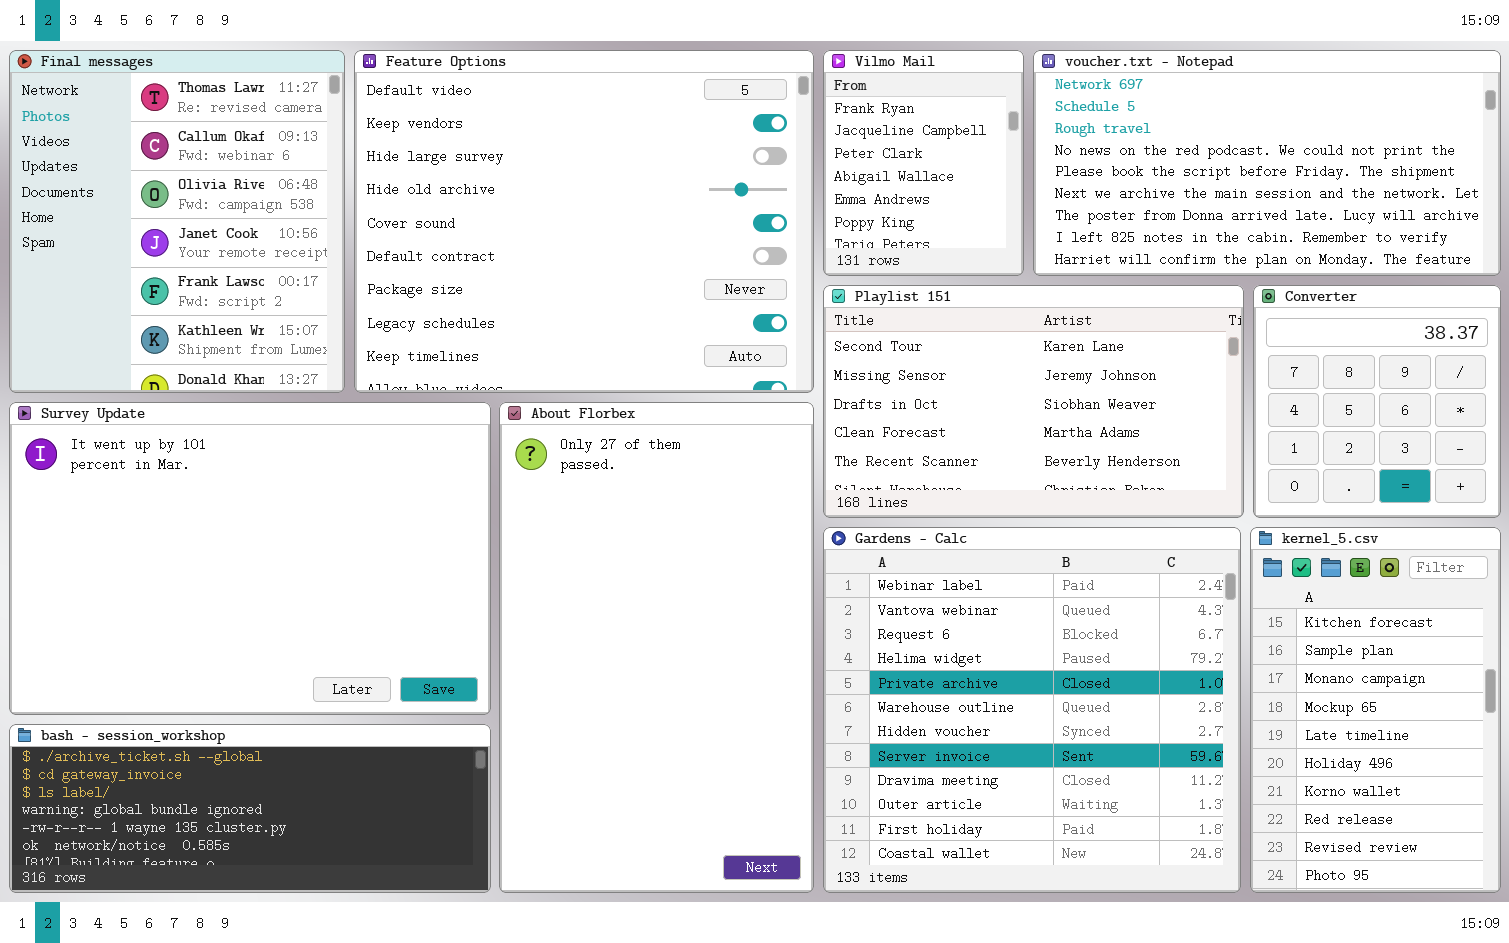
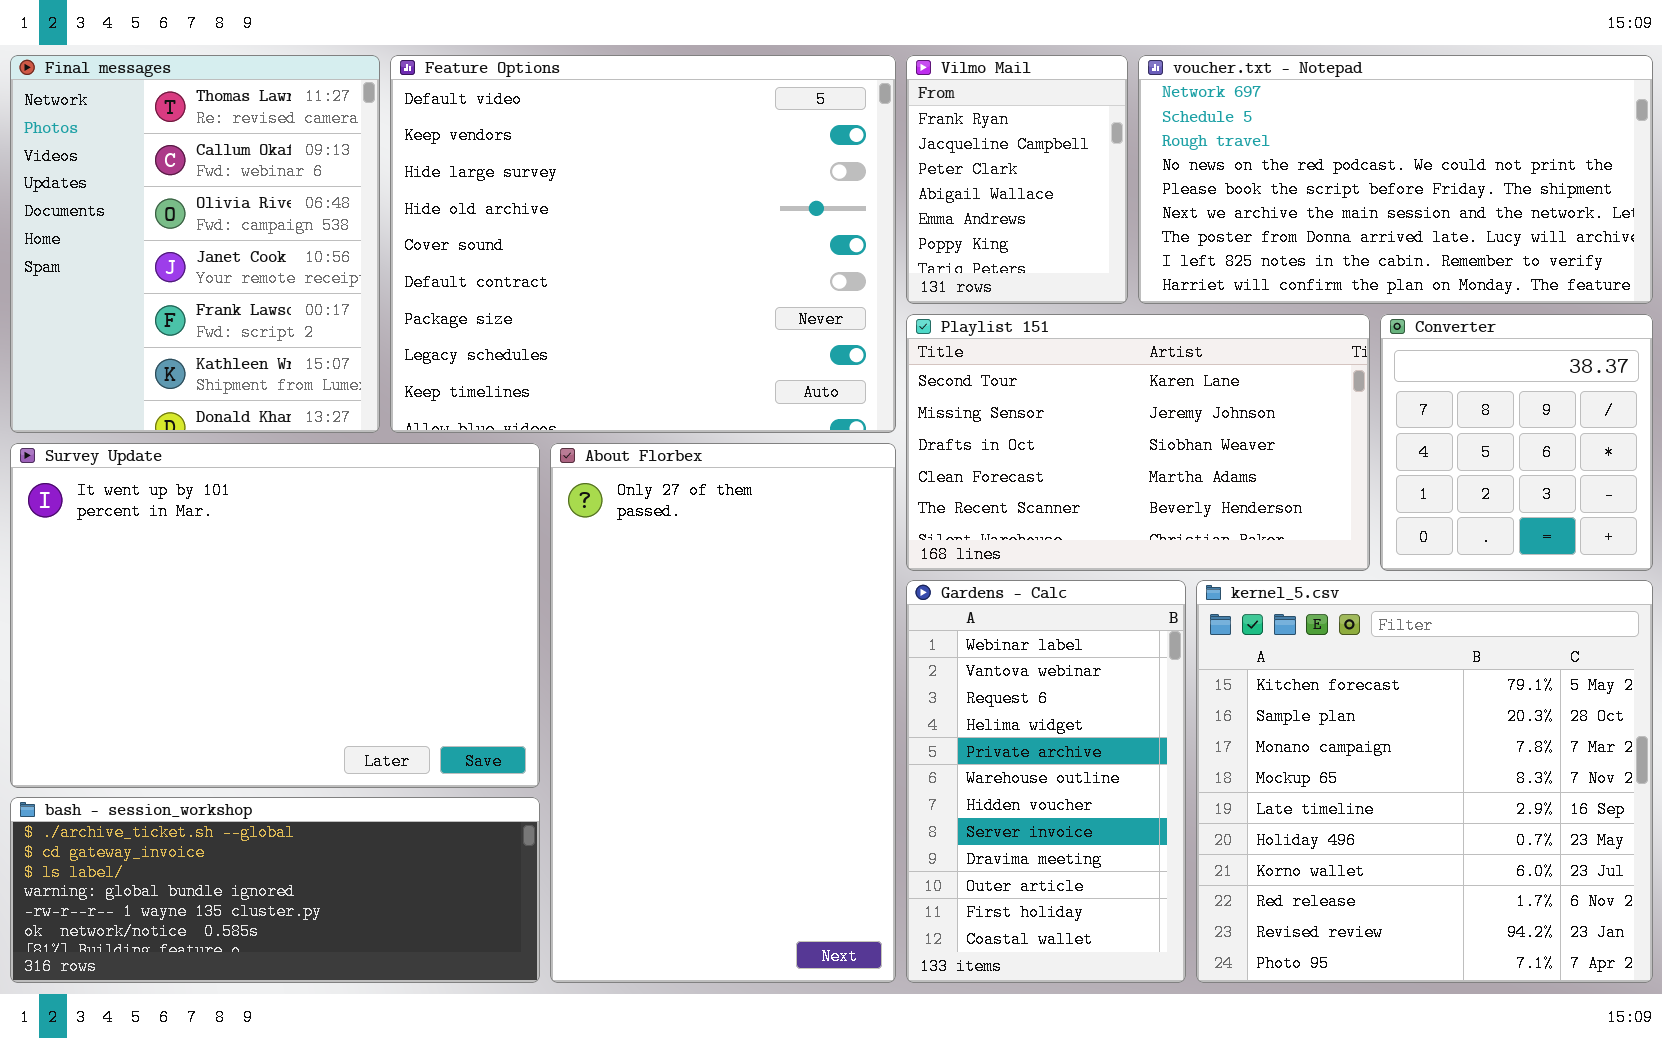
Gardens - Calc: [823,527,1241,893] -> [906,580,1186,983], resized
kernel_5.csv: [1250,527,1501,893] -> [1196,580,1653,983], resized

